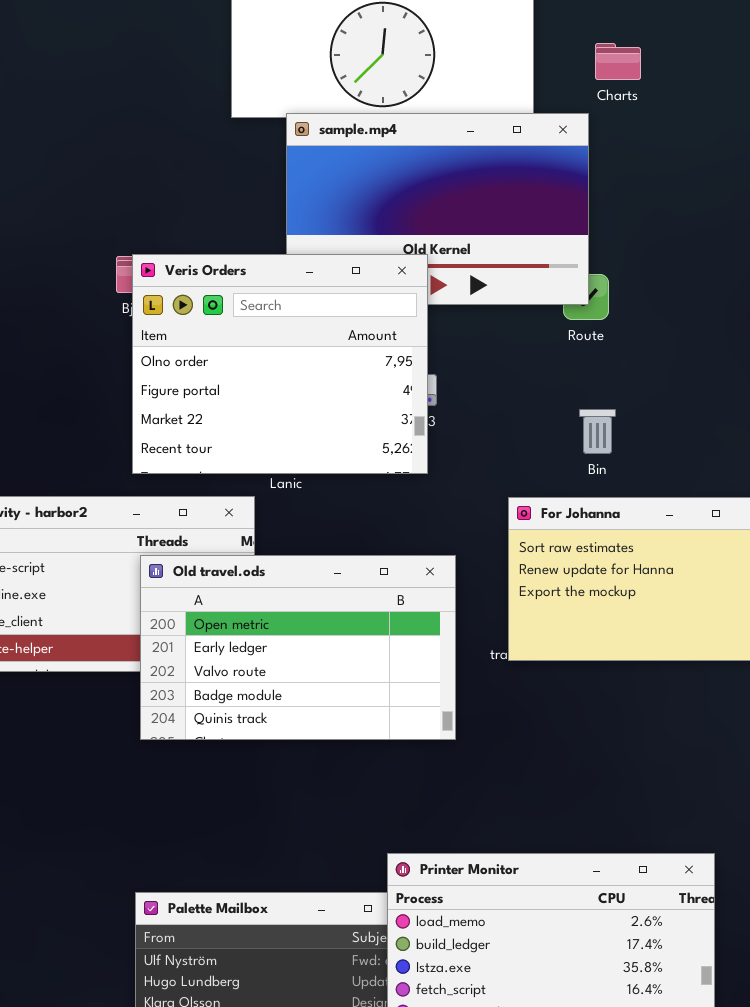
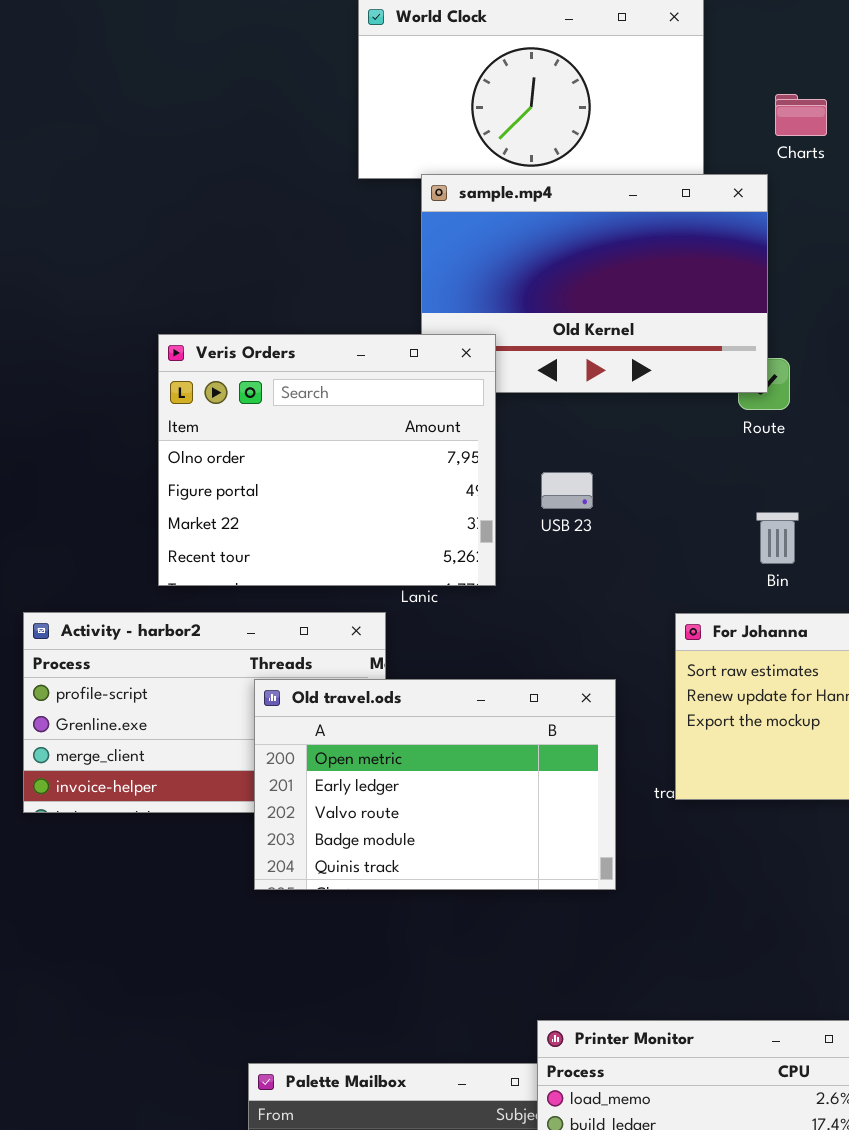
Veris Orders: [132,254,428,474] -> [158,334,496,586], moved

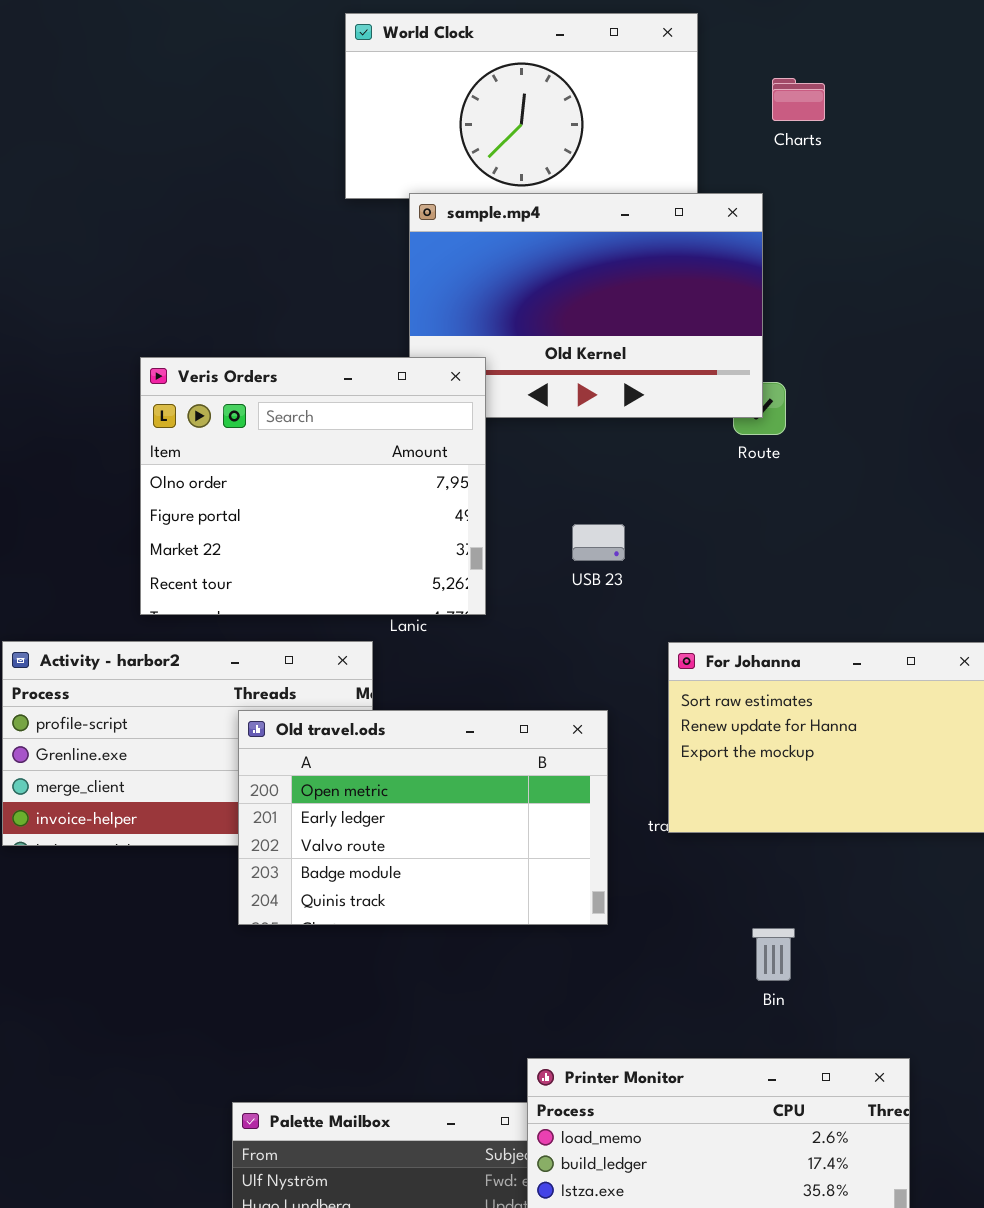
Charts: [775,94,827,136] -> [772,78,825,121], moved
USB 23: [541,472,593,509] -> [572,524,625,561], moved
Bin: [756,512,799,564] -> [752,928,795,981], moved

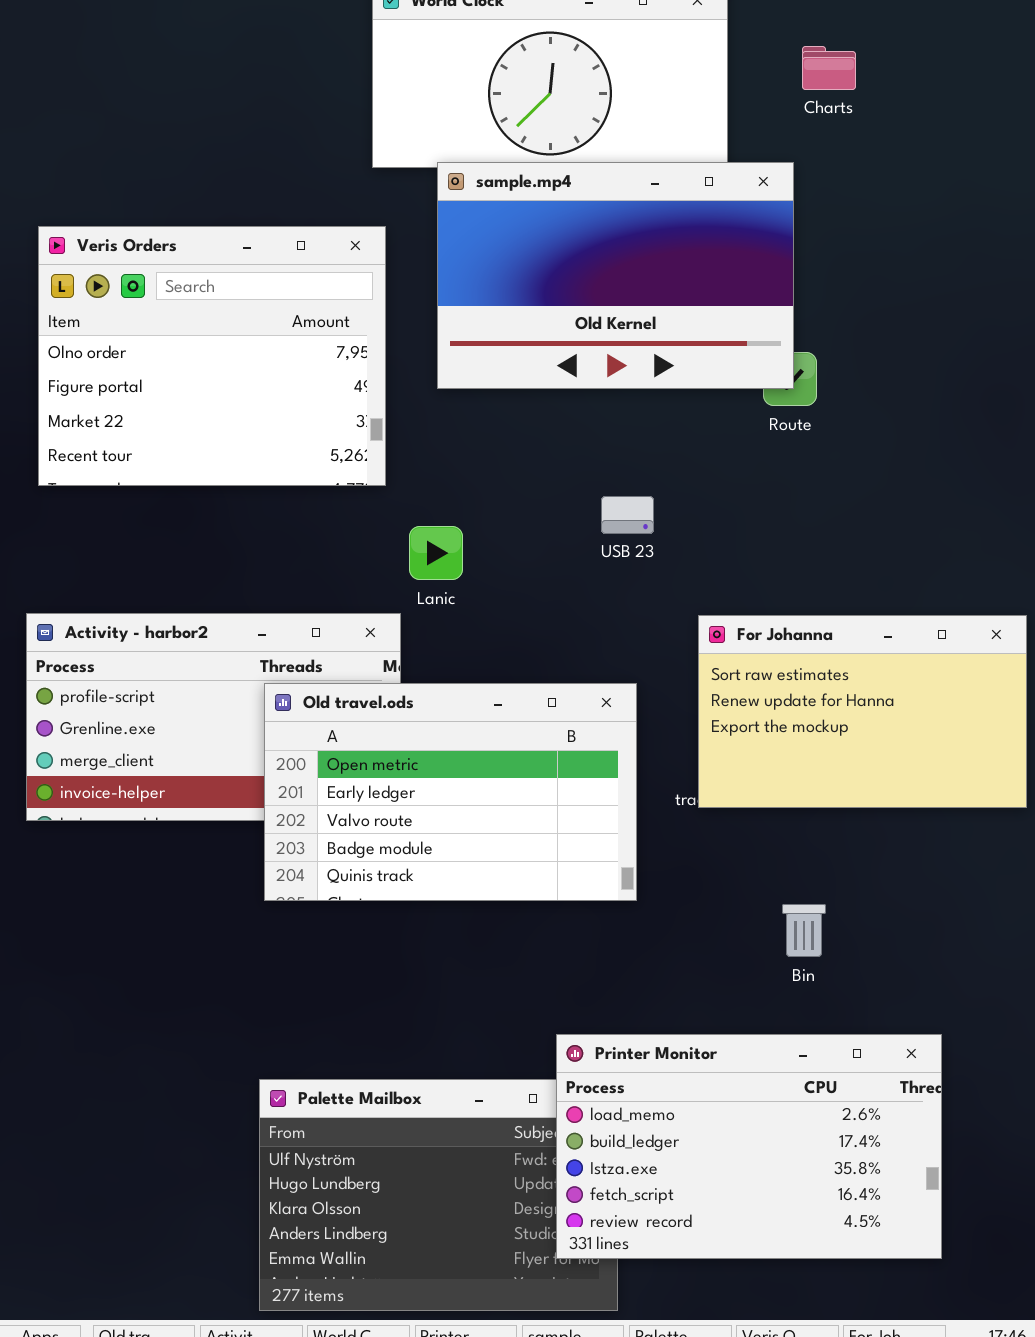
Veris Orders: [140,357,486,615] -> [38,226,386,486], moved

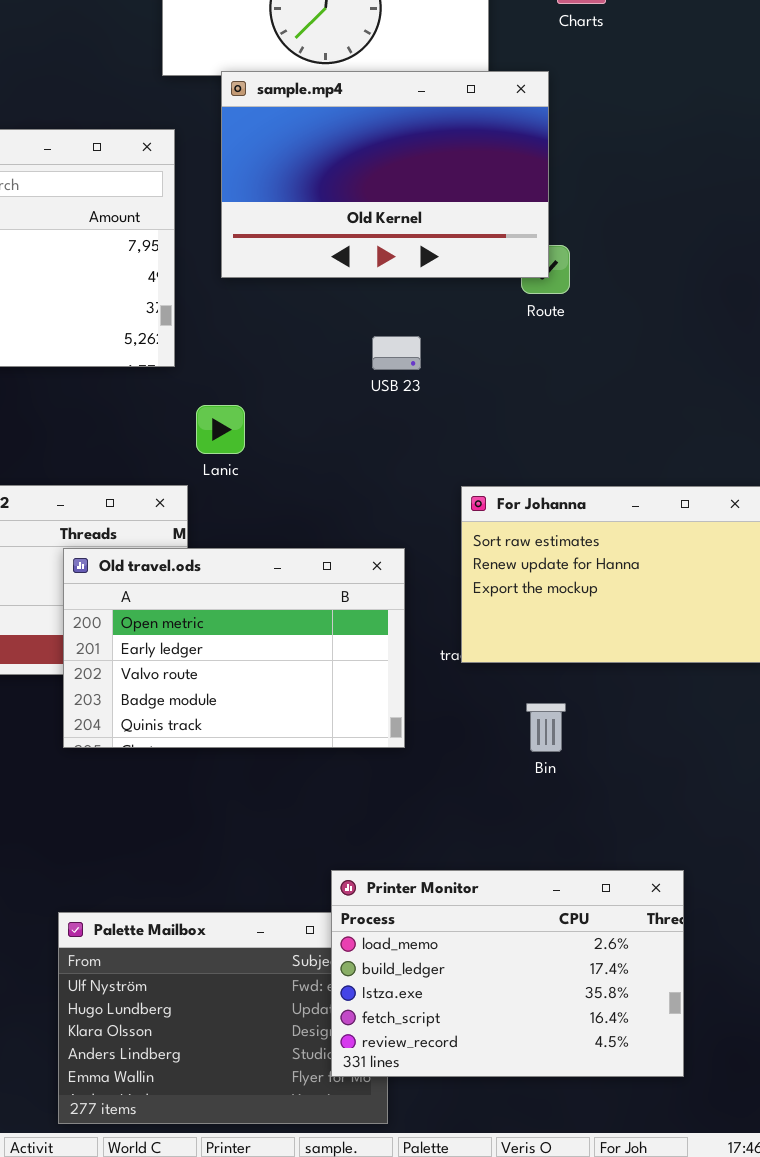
USB 23: [601,496,654,534] -> [372,336,421,370], moved
Bin: [782,904,826,957] -> [526,703,566,752], moved

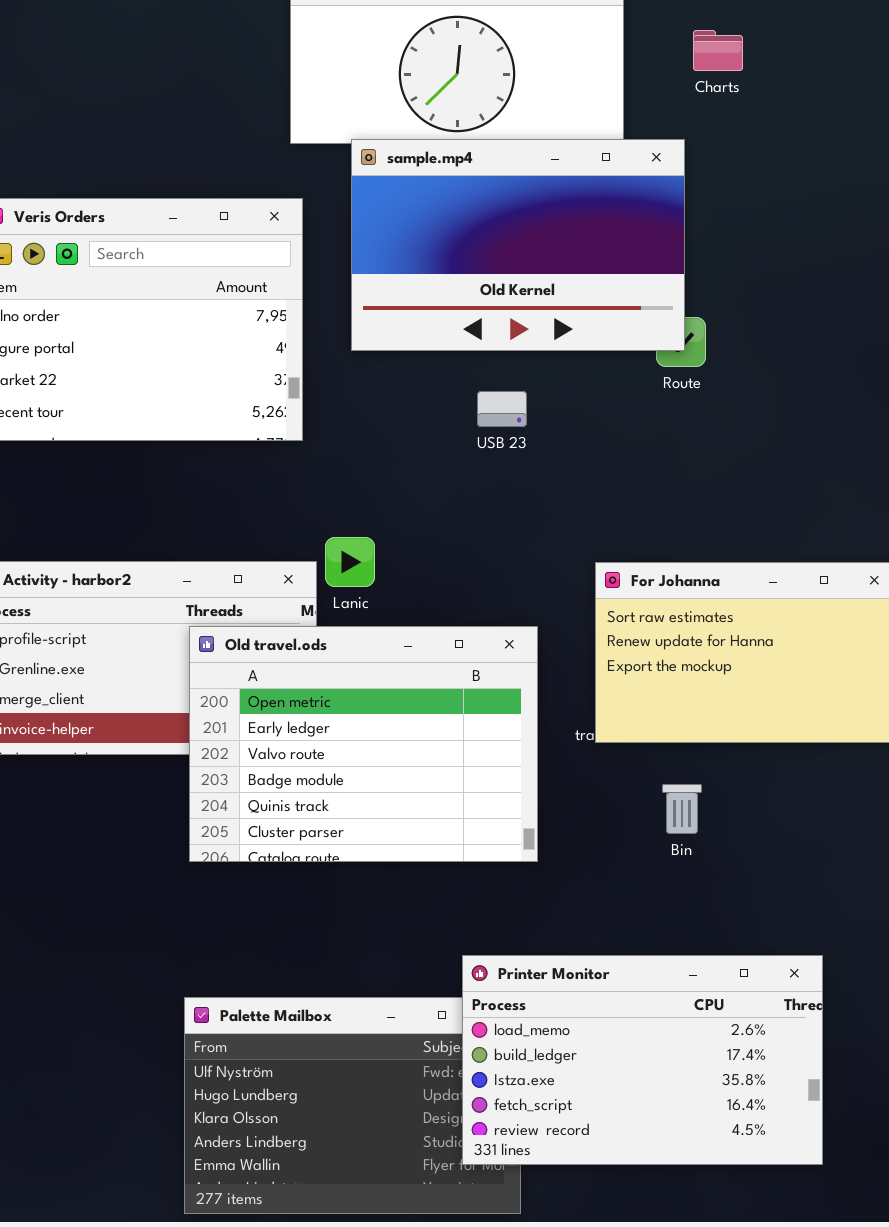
USB 23: [372,336,421,370] -> [477,391,527,427], moved
Lanic: [196,405,245,454] -> [325,537,375,587], moved
Old travel.ods: [63,548,405,748] -> [189,626,538,862], resized

